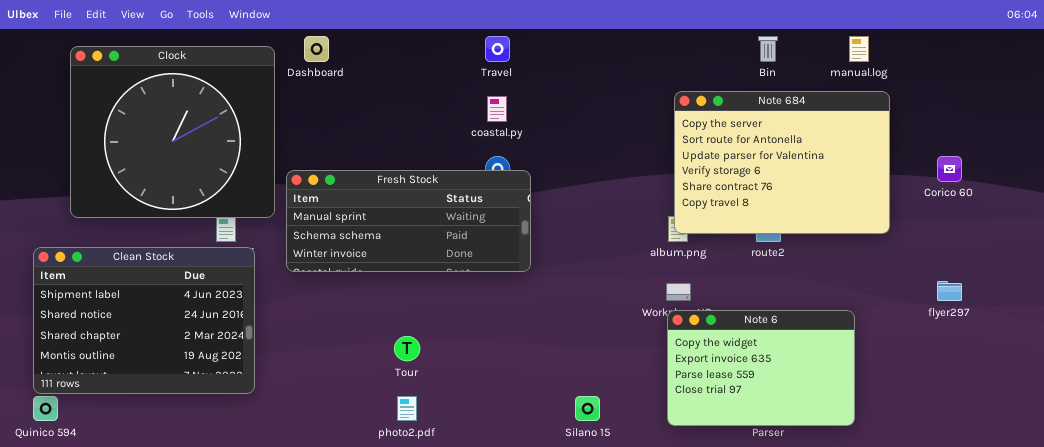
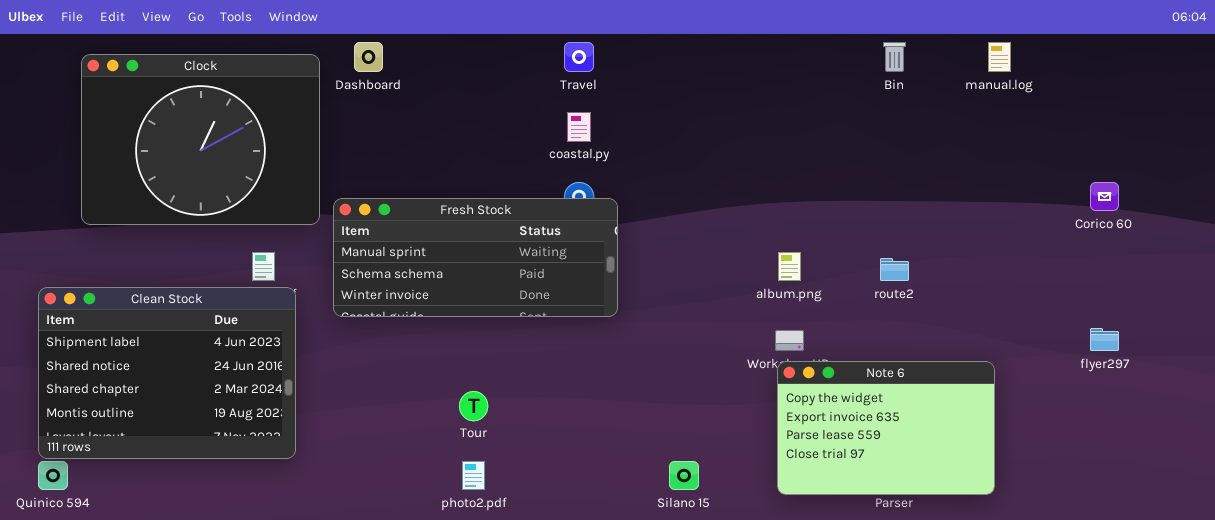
Clock: [70,46,275,218] -> [81,54,320,225], resized
Note 684: [674,91,890,234] -> none, closed

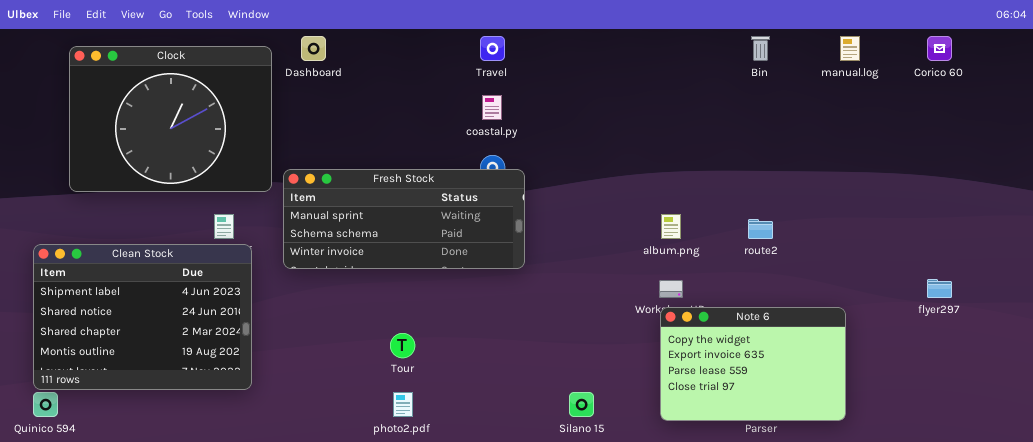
Corico 60: [1090,182,1119,211] -> [927,36,952,61], moved

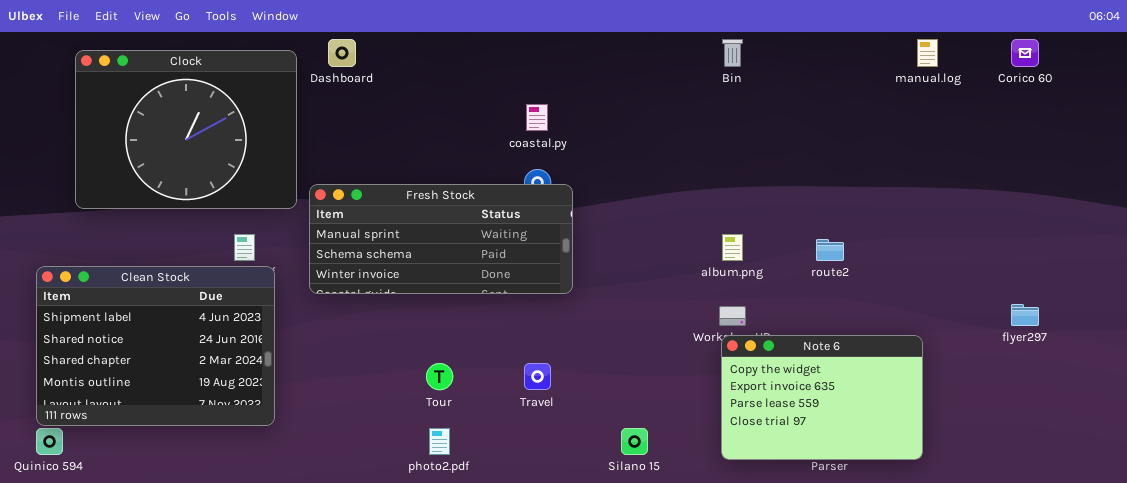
Travel: [480,36,505,61] -> [524,363,551,390], moved
Bin: [751,36,770,61] -> [722,39,743,67], moved

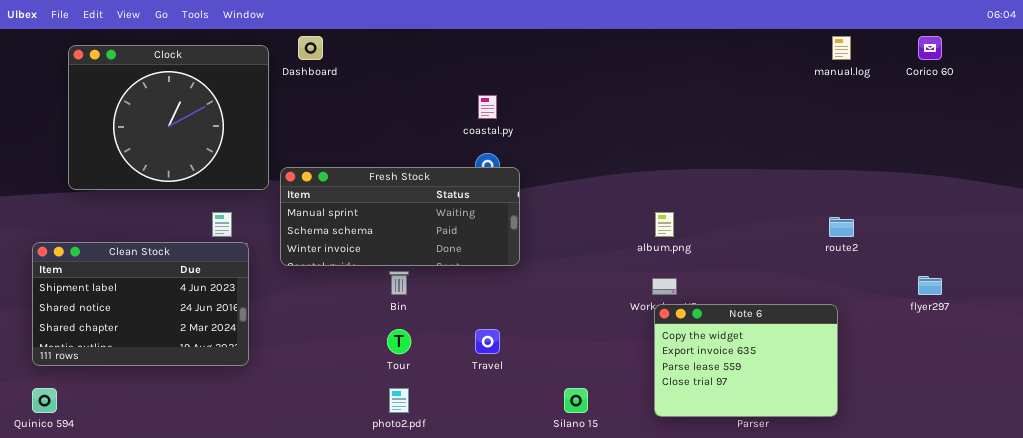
Bin: [722,39,743,67] -> [389,271,409,295], moved
route2: [816,239,844,261] -> [829,217,854,237], moved
Clean Stock: [36,266,275,426] -> [32,242,249,366], resized

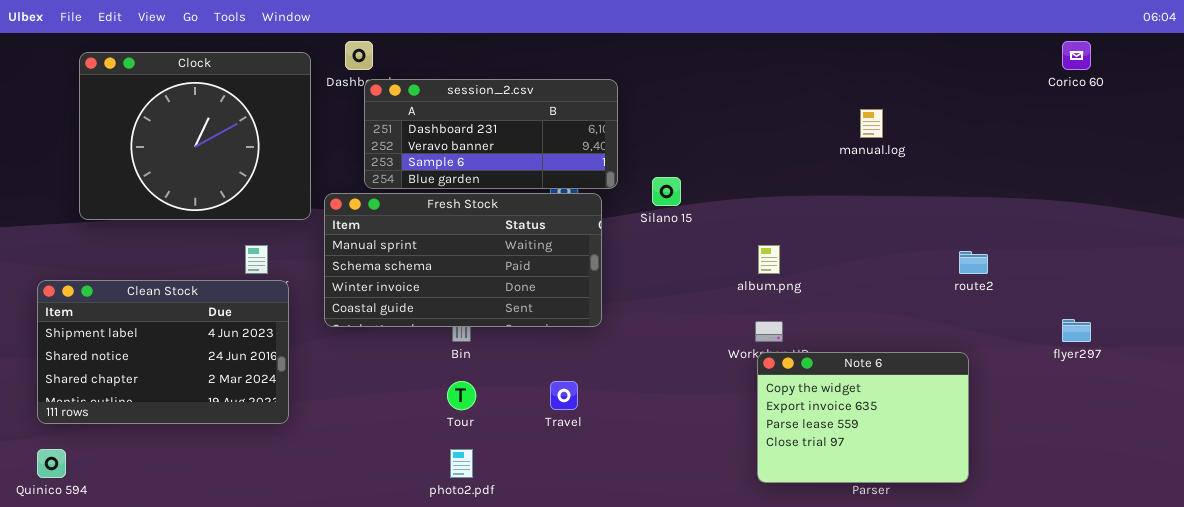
manual.log: [832,36,851,60] -> [860,109,883,138], moved
session_2.csv: none -> [364,79,618,189], opened
Fresh Stock: [280,167,520,266] -> [324,193,602,327], resized
Silano 15: [564,388,588,413] -> [652,177,681,206], moved

